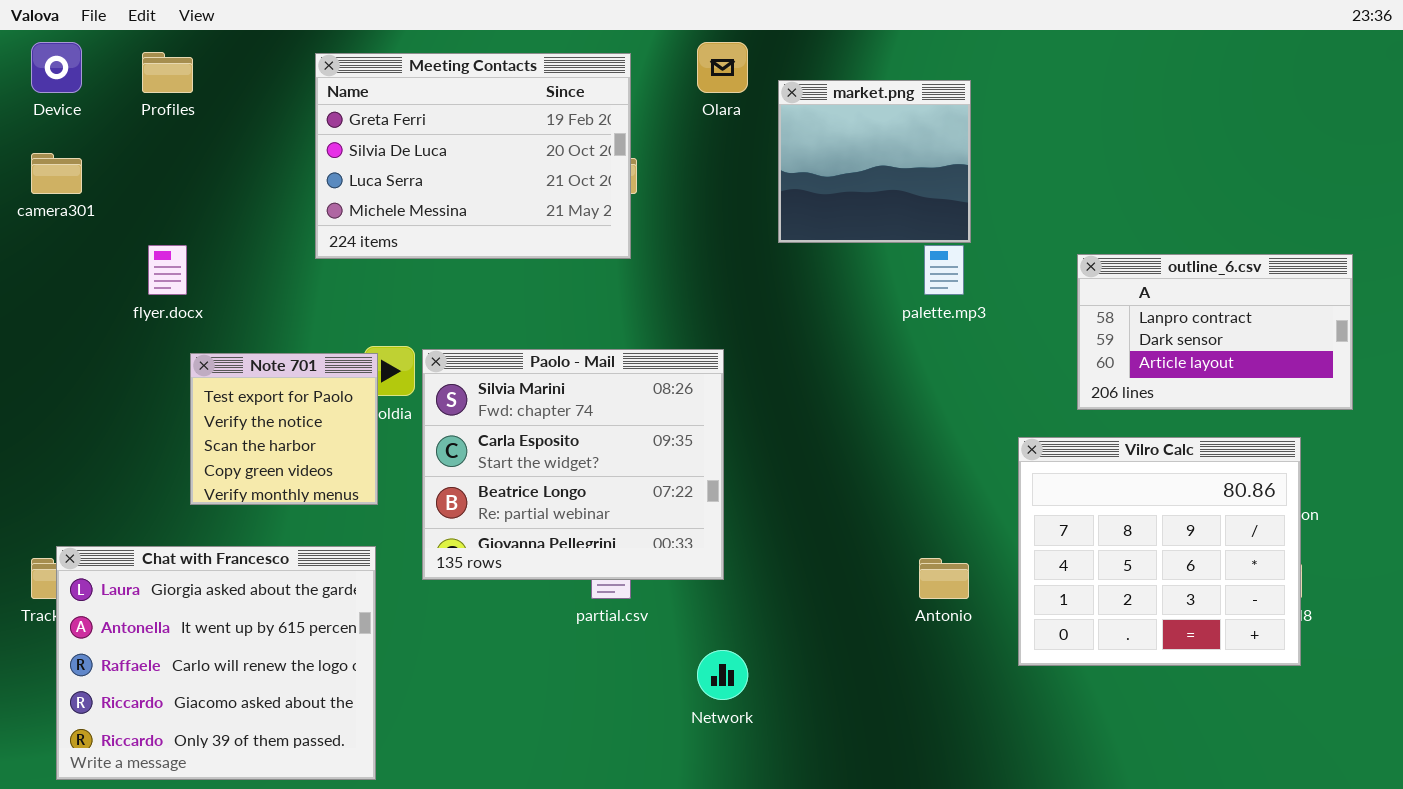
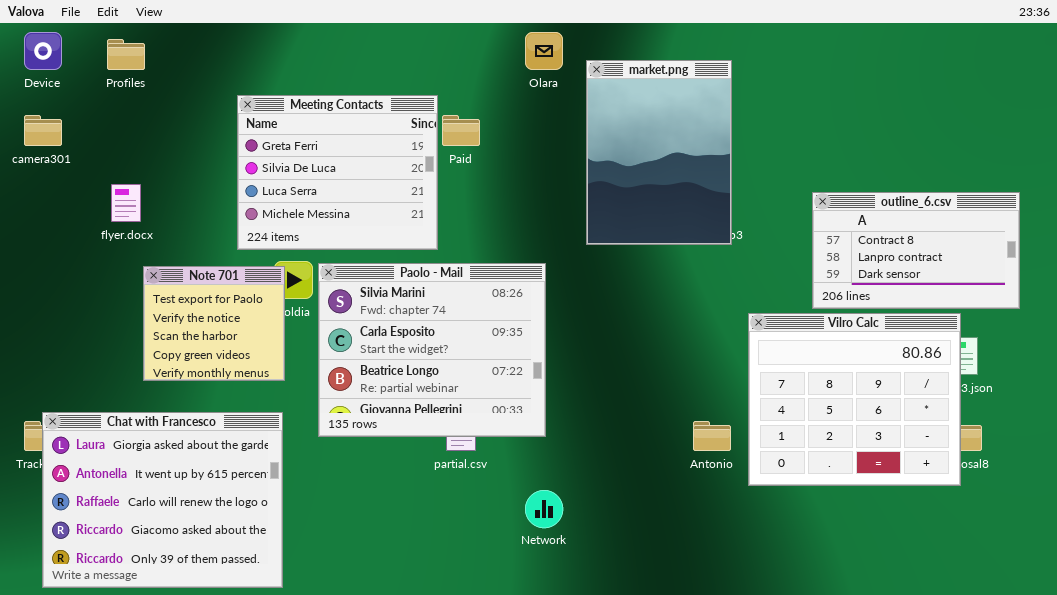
Meeting Contacts: [315,53,631,259] -> [237,95,438,250], moved, resized
market.png: [778,80,971,243] -> [586,60,732,245], resized
outline_6.csv: [1077,254,1353,410] -> [812,192,1020,309], scrolled up 1 row
Vilro Calc: [1018,437,1301,666] -> [748,313,961,486], moved

